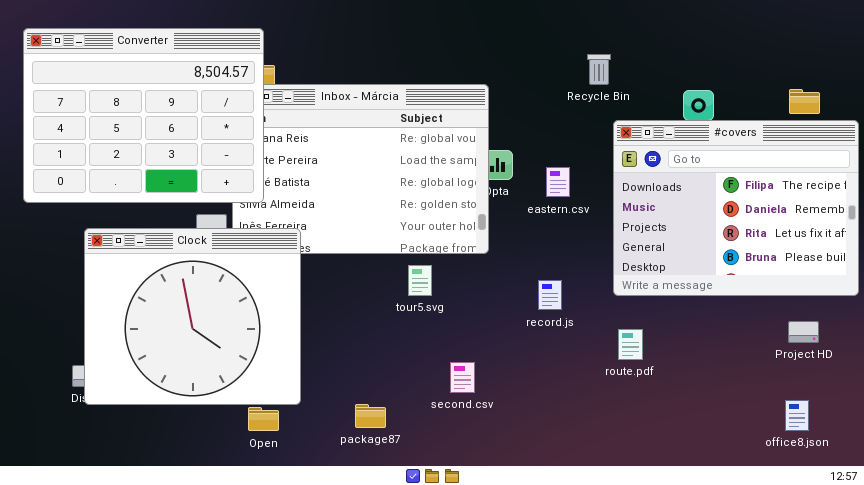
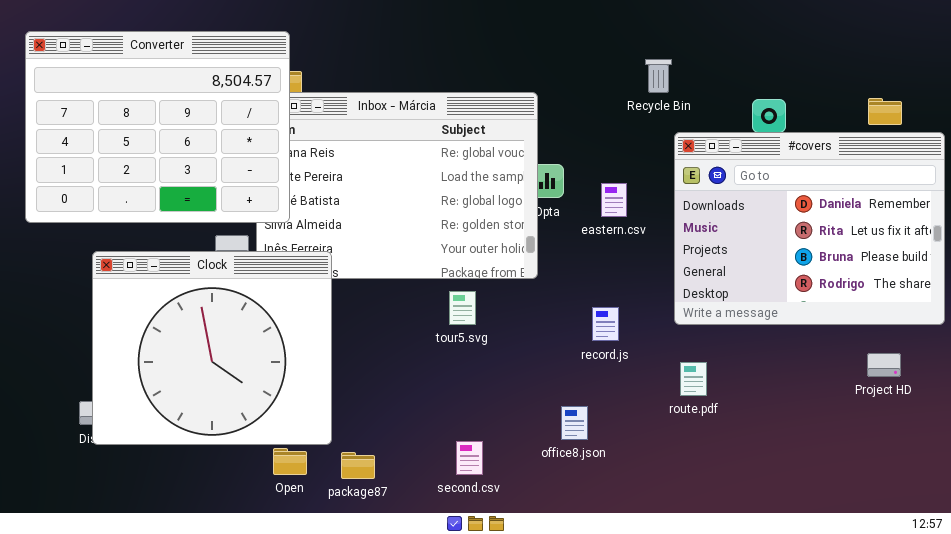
#covers: [613,120,859,296] -> [674,132,945,325], scrolled down 1 row
second.csv: [450,362,475,393] -> [456,441,483,475], moved
office8.json: [785,400,809,431] -> [561,406,588,440], moved
package87: [355,404,386,428] -> [341,452,375,479], moved

